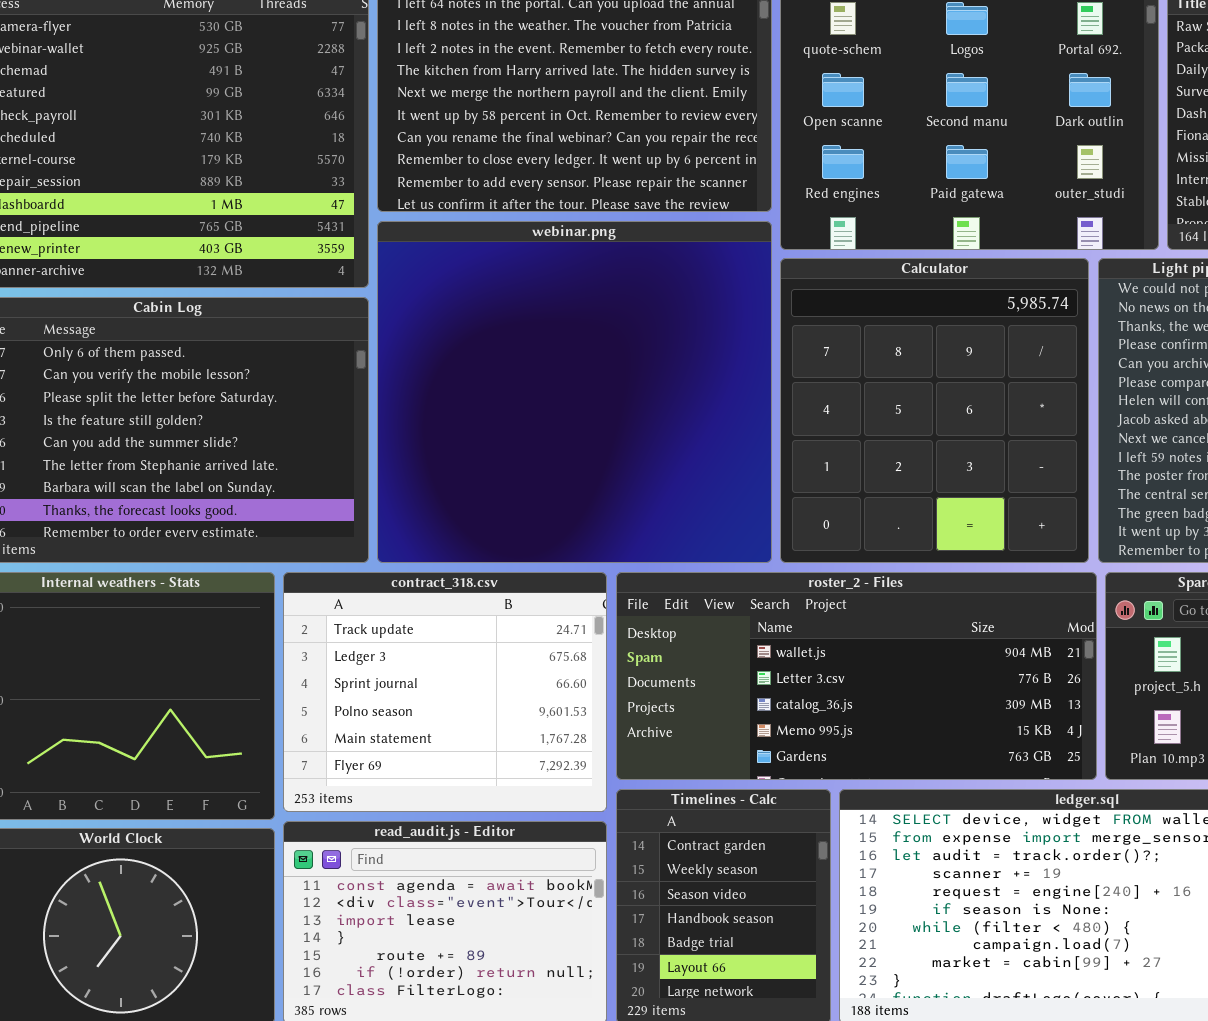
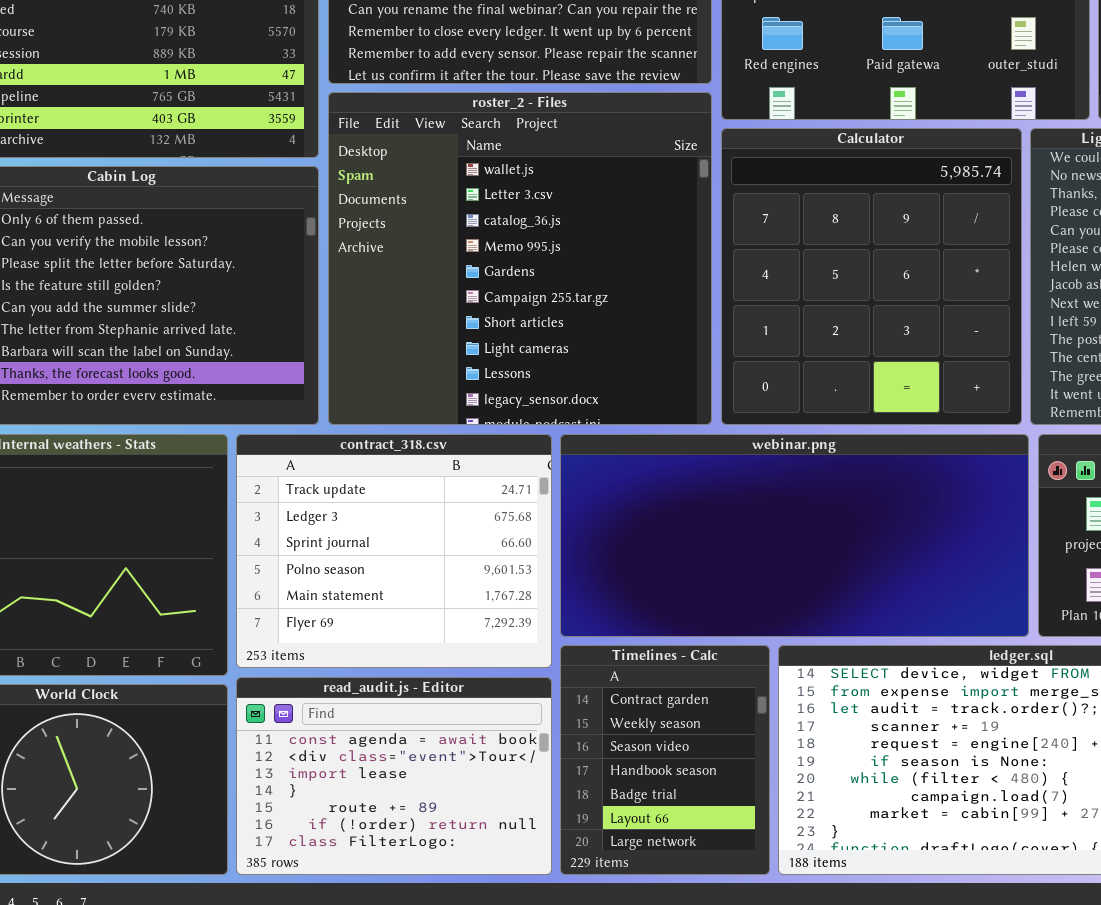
webinar.png: [377,221,772,563] -> [560,434,1029,637], moved, resized
roster_2 - Files: [616,572,1097,780] -> [328,92,712,425], moved, resized

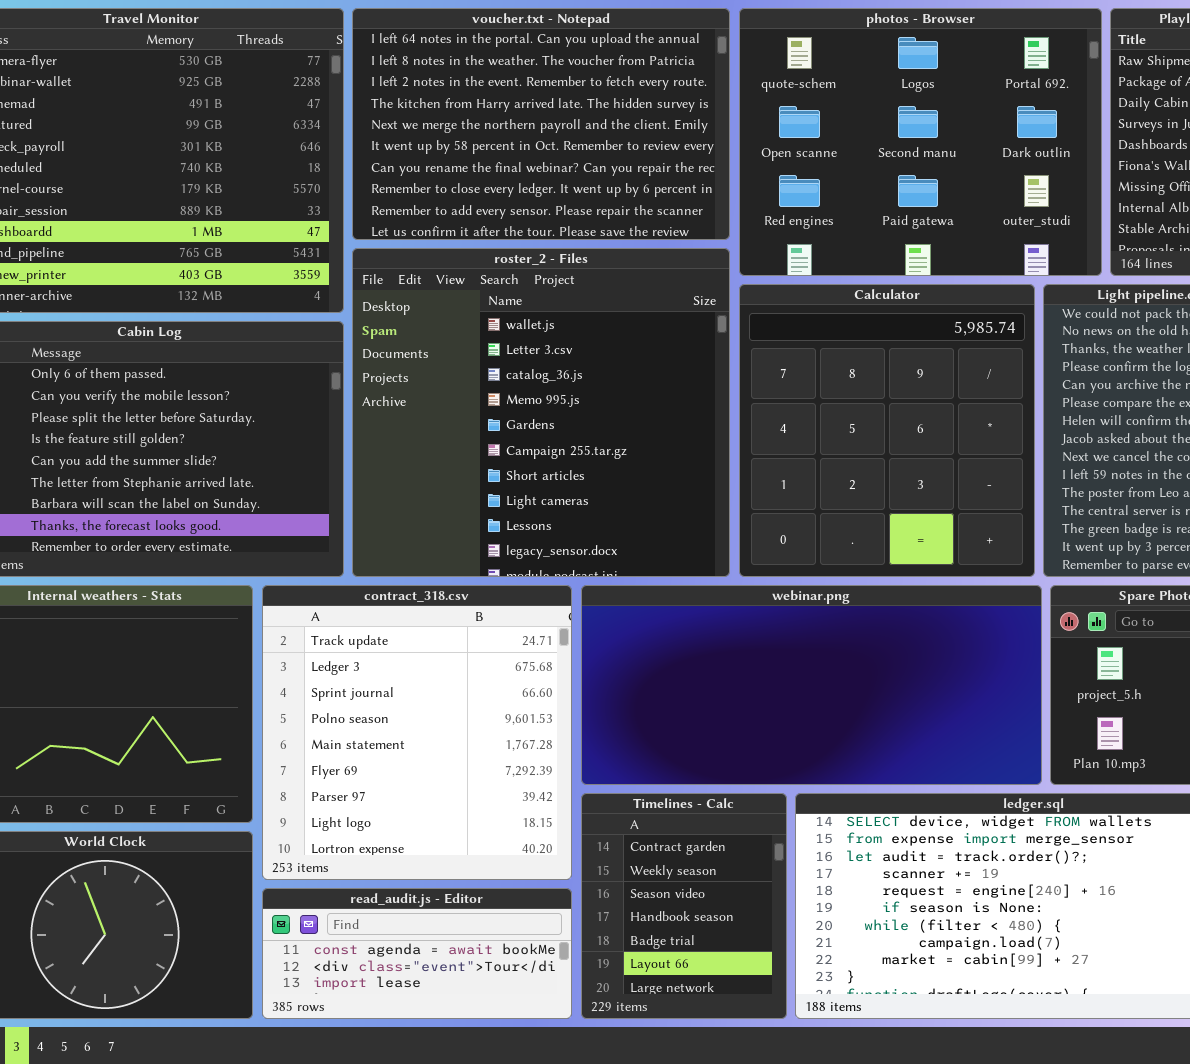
contract_318.csv: [236,434,552,668] -> [262,585,572,880], resized
read_audit.js - Editor: [236,677,552,875] -> [262,888,572,1019], resized

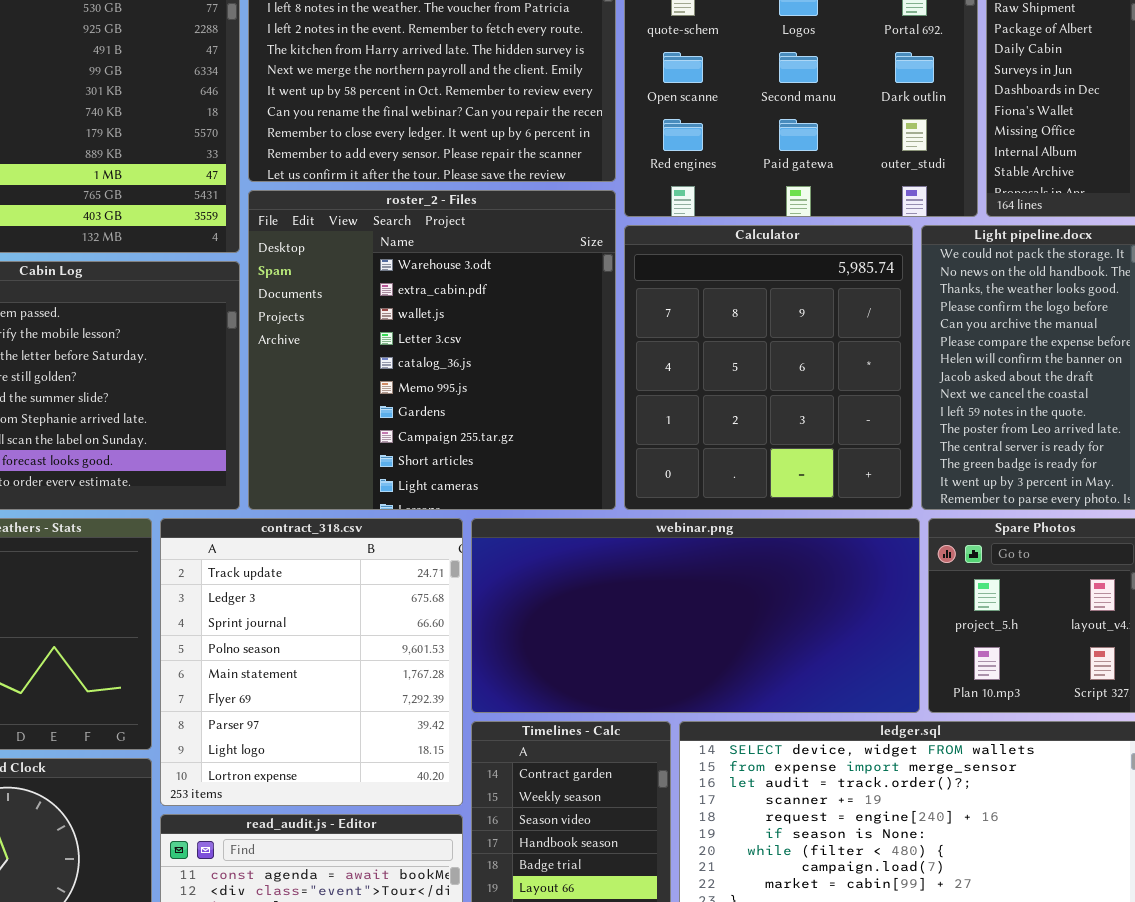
roster_2 - Files: [352,248,730,577] -> [248,190,616,510], scrolled up 2 rows

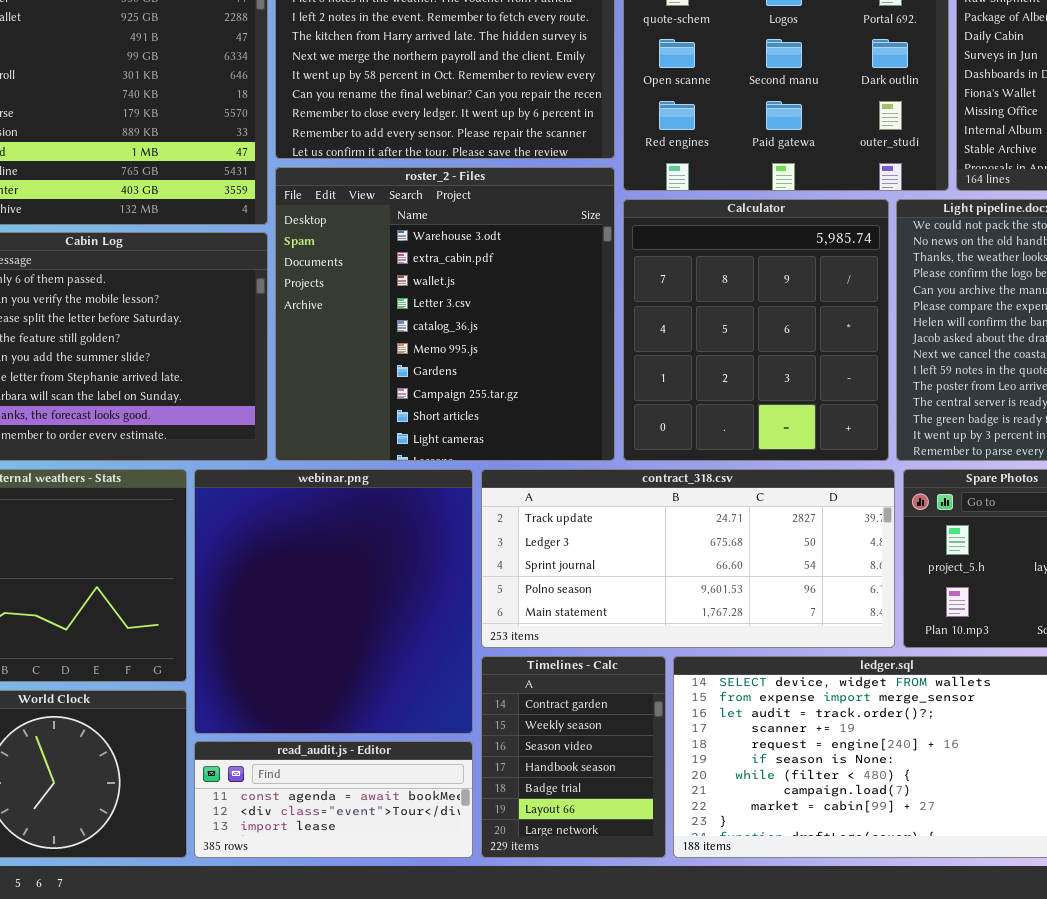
contract_318.csv: [160,518,463,806] -> [481,469,895,648], moved, resized
webinar.png: [471,518,920,713] -> [194,469,473,734], moved, resized

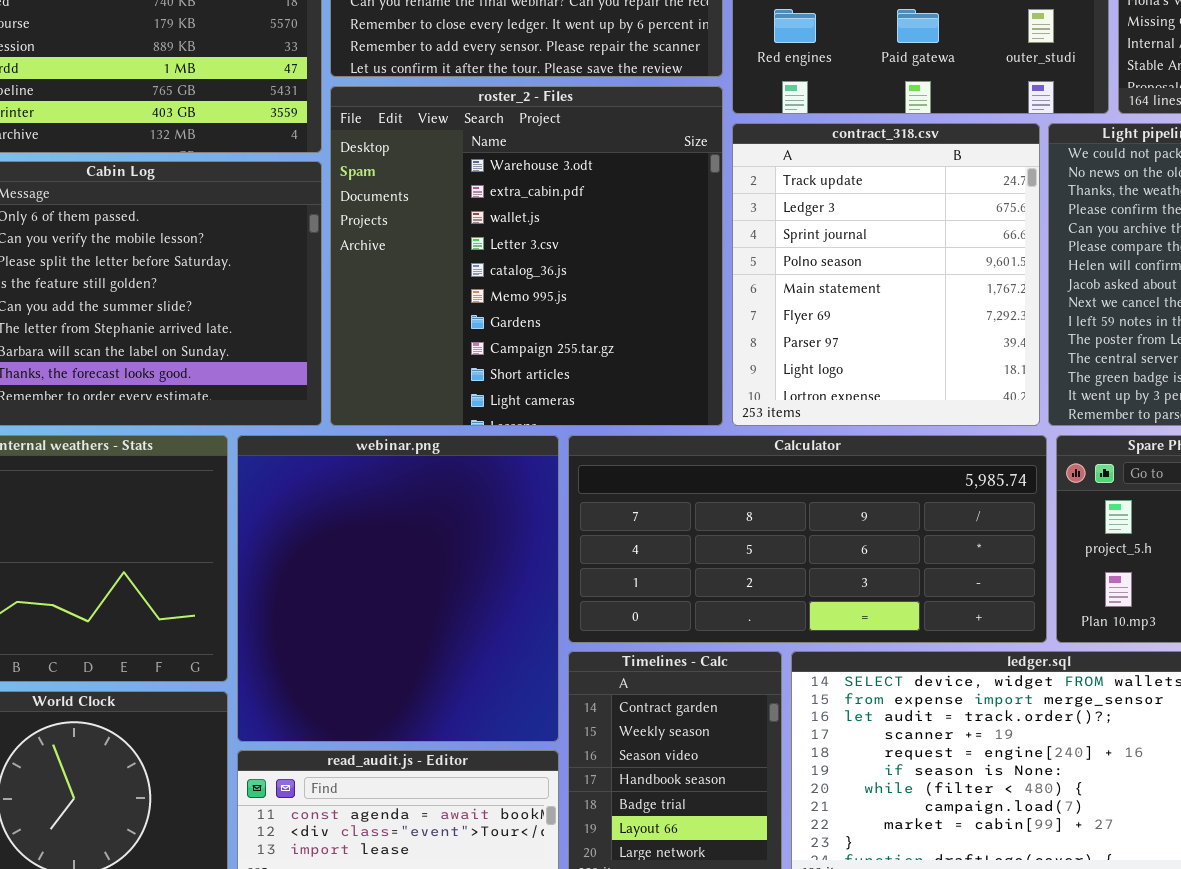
Calculator: [623,199,889,461] -> [568,435,1047,643], moved, resized
contract_318.csv: [481,469,895,648] -> [732,123,1040,426], moved, resized

